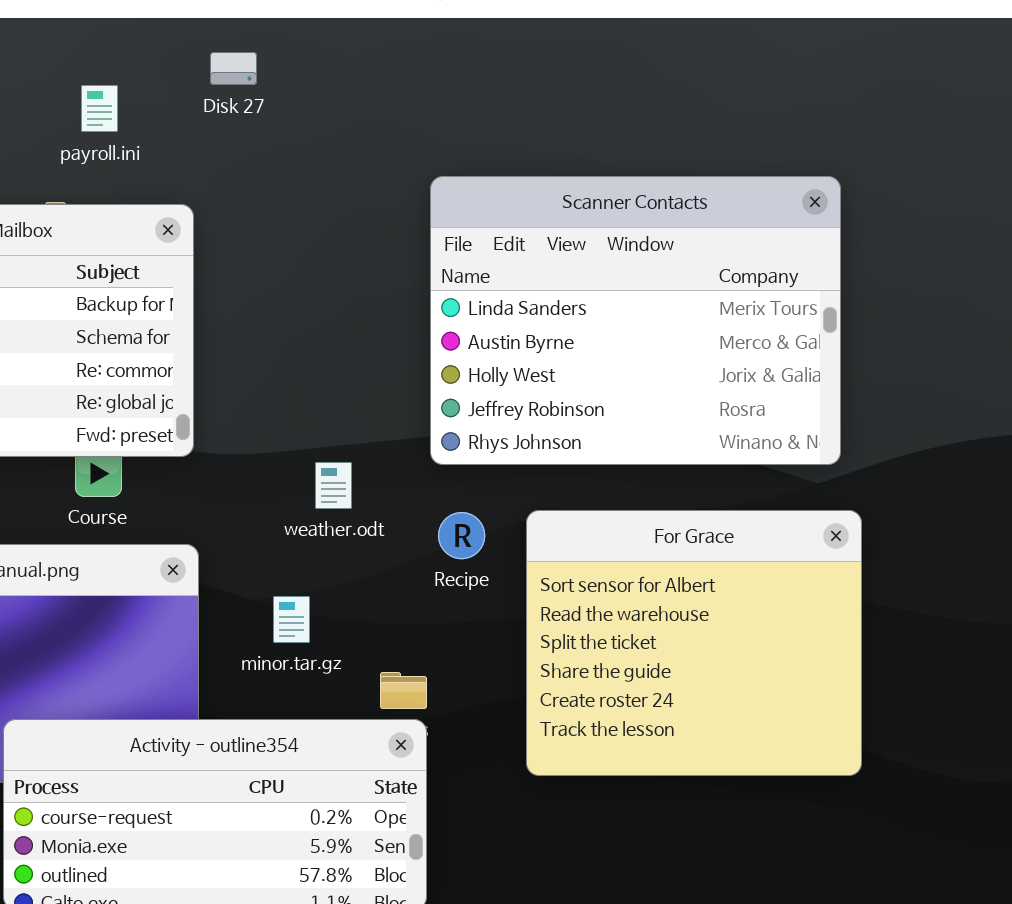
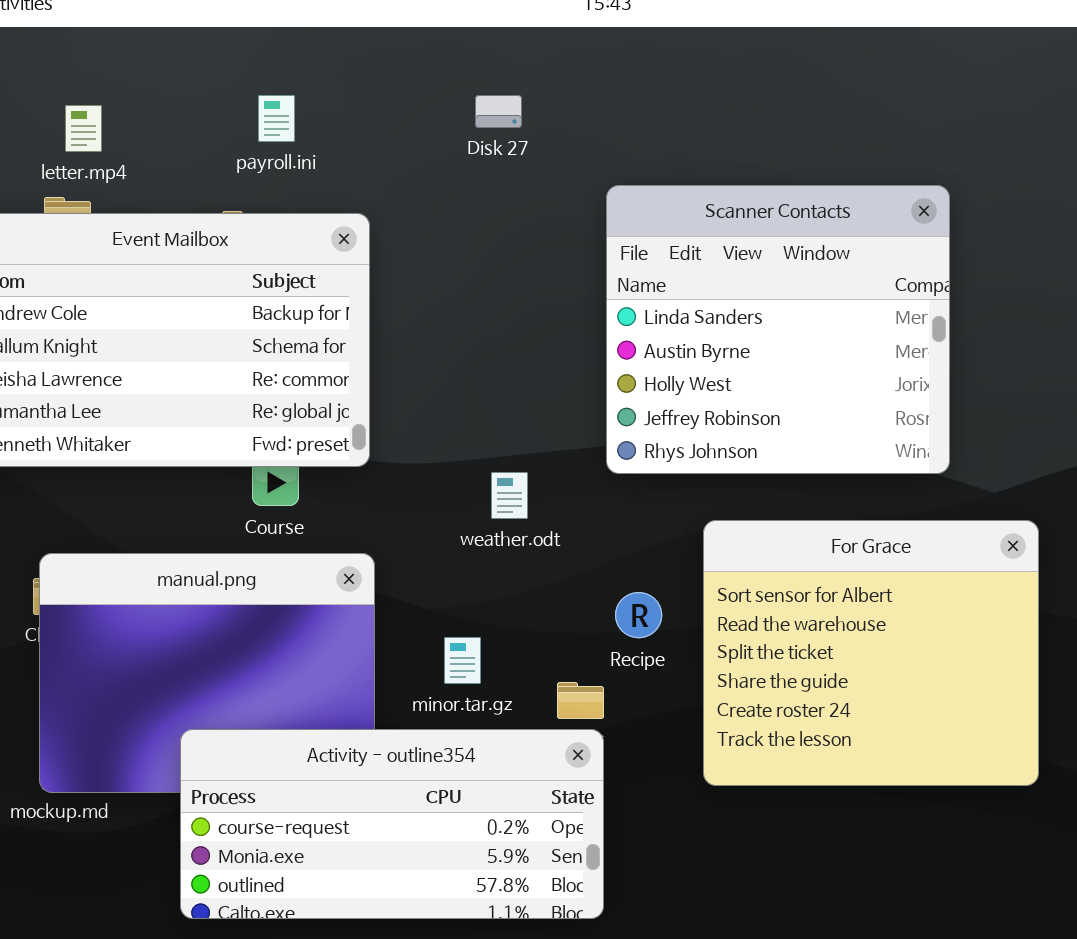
Disk 27: [210,52,257,85] -> [475,95,522,128], moved
Scanner Contacts: [430,176,841,465] -> [606,185,950,474], resized
Recipe: [438,512,485,559] -> [615,592,662,638], moved
minor.tar.gz: [273,596,310,643] -> [444,637,481,684], moved

